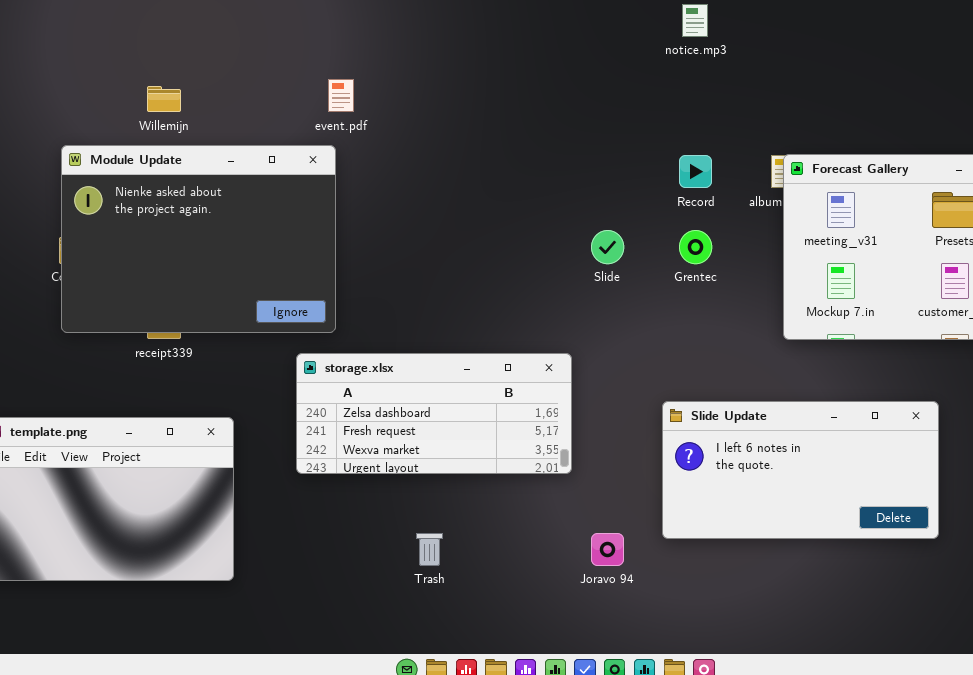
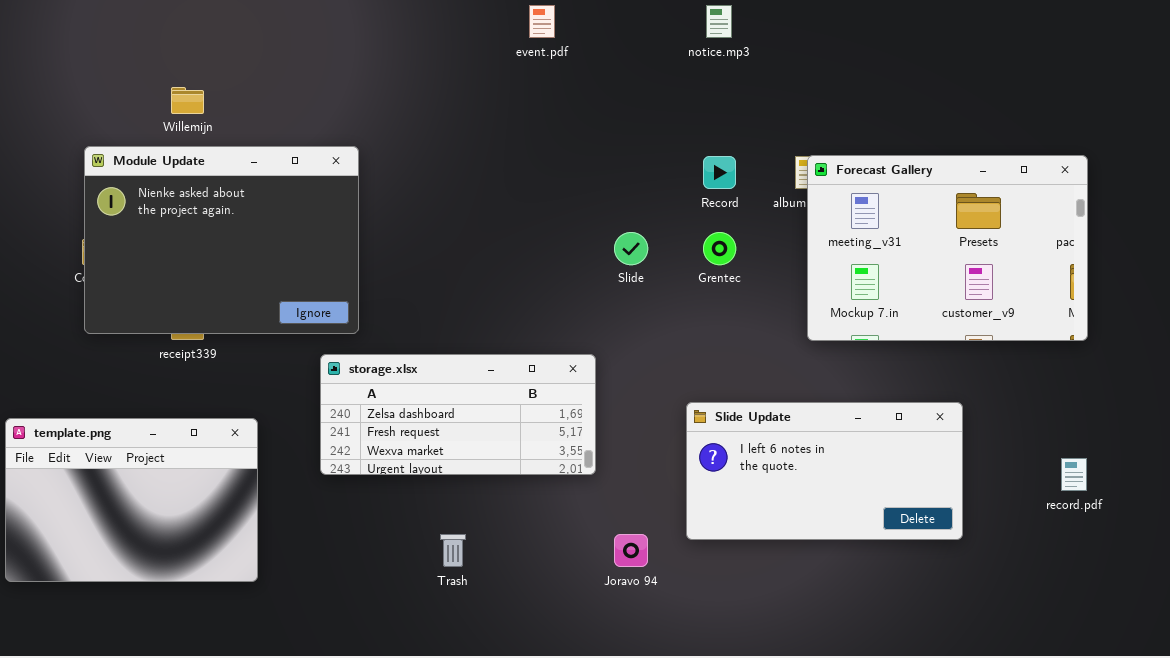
event.pdf: [328,79,354,112] -> [529,5,555,38], moved

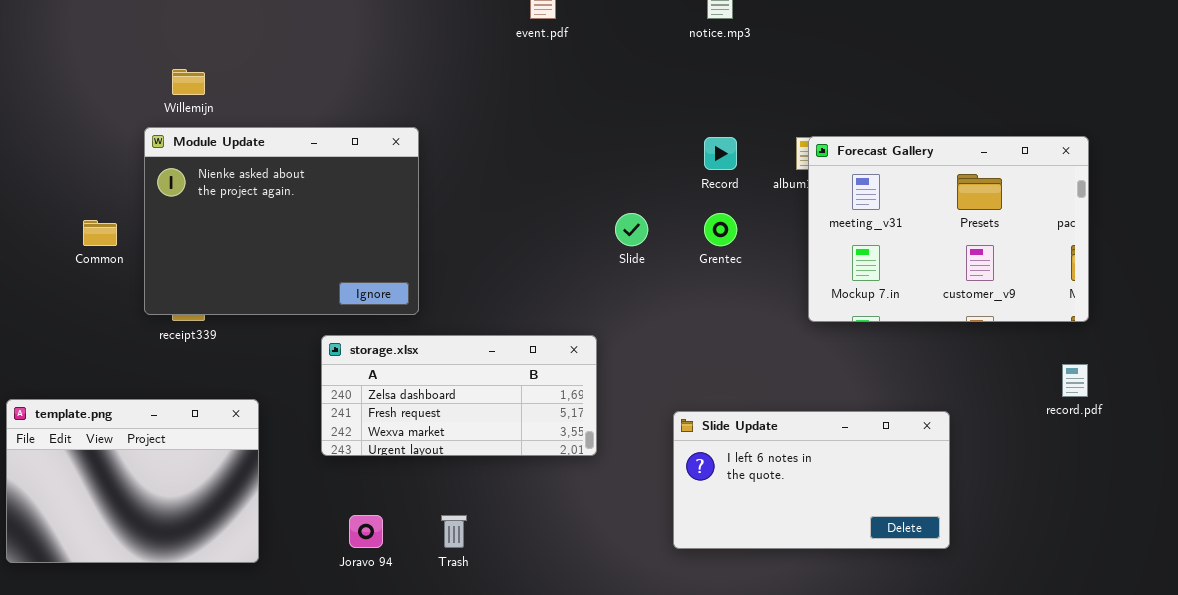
Module Update: [84,146,359,334] -> [144,127,419,315], moved
Slide Update: [686,402,963,540] -> [673,411,950,549], moved
record.pdf: [1061,458,1087,491] -> [1062,364,1088,397], moved
Joravo 94: [614,534,648,567] -> [349,515,383,548], moved

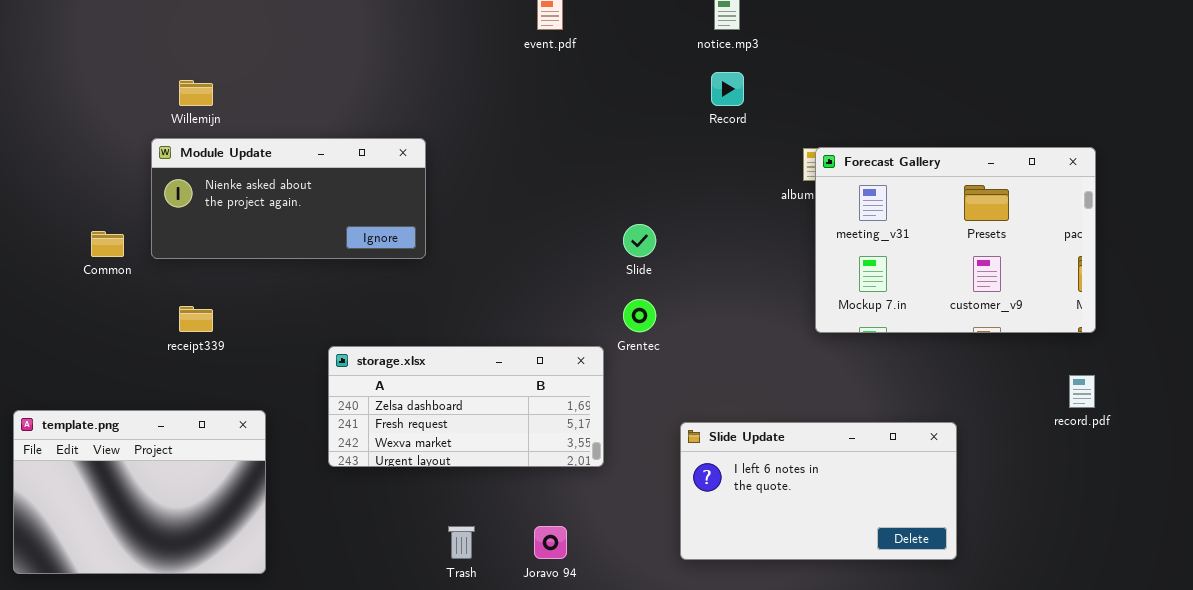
Module Update: [144,127,419,315] -> [151,138,426,259], resized
Record: [704,137,737,170] -> [711,72,744,106], moved
Grentec: [704,213,737,246] -> [623,299,656,332], moved
Joravo 94: [349,515,383,548] -> [534,526,567,559], moved

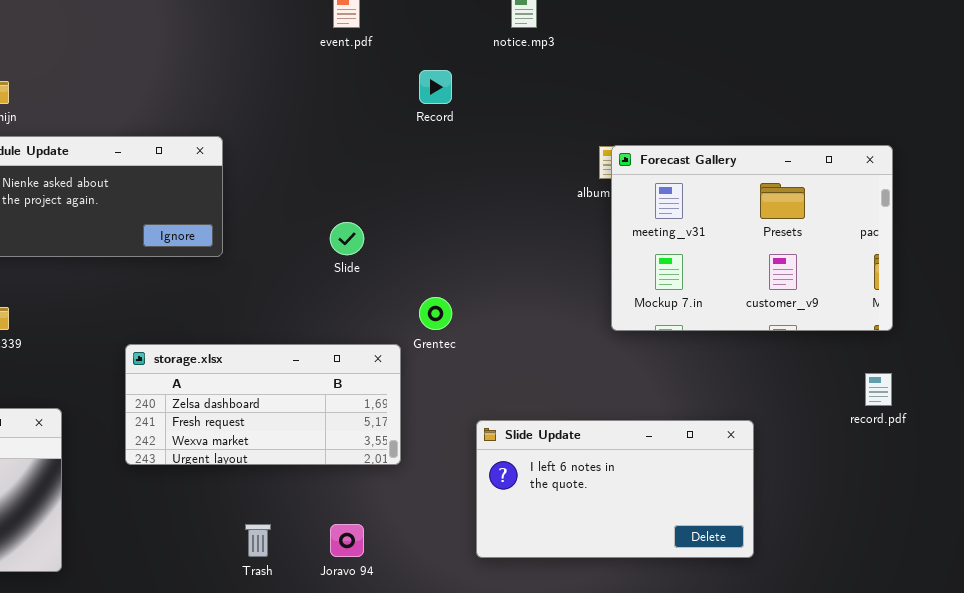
Record: [711,72,744,106] -> [419,70,452,104], moved
Slide: [623,224,656,257] -> [330,222,364,255], moved

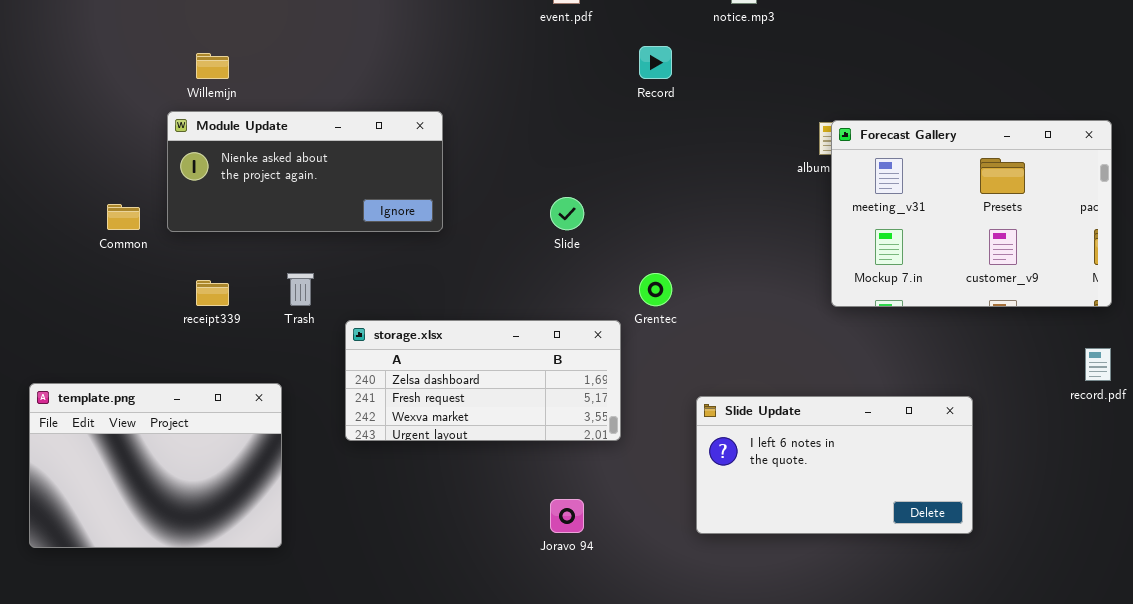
Trash: [245,524,271,557] -> [287,273,314,306], moved

